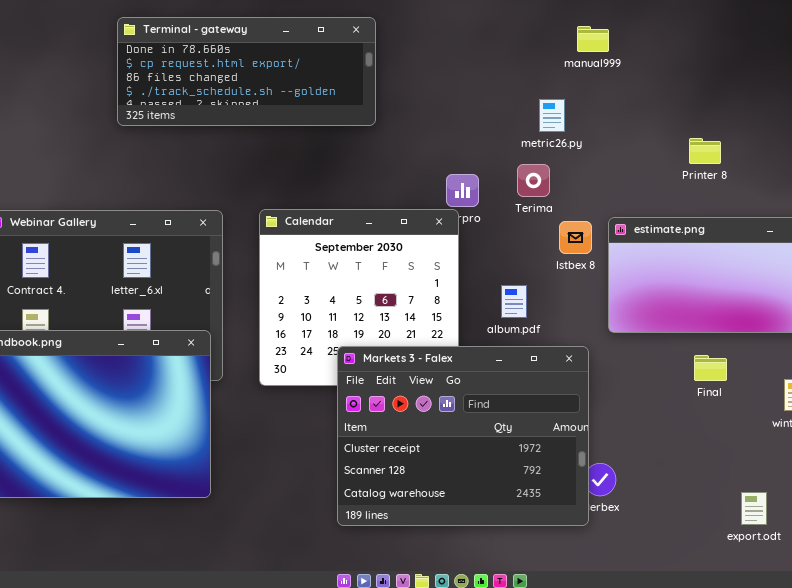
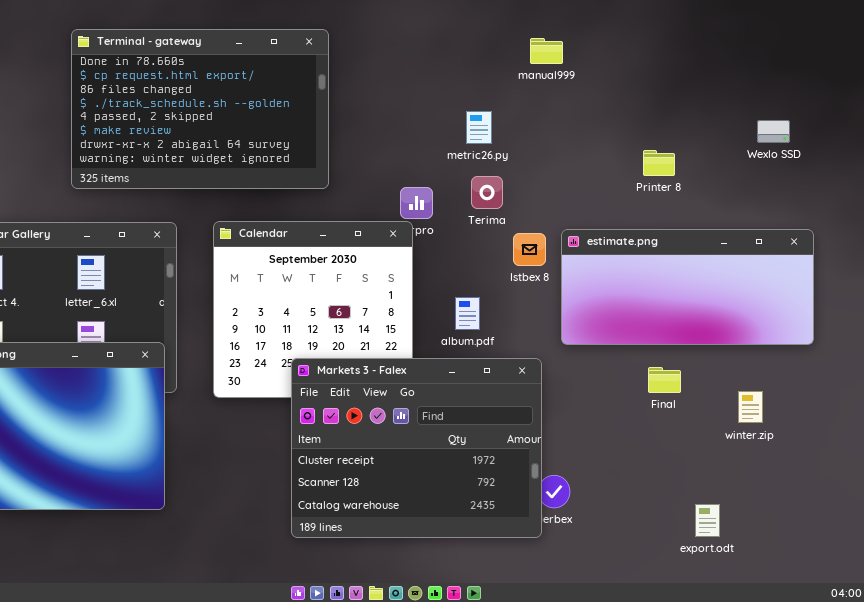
Terminal - gateway: [117,17,376,126] -> [71,29,329,189], resized
metric26.py: [539,99,565,132] -> [466,111,492,144], moved

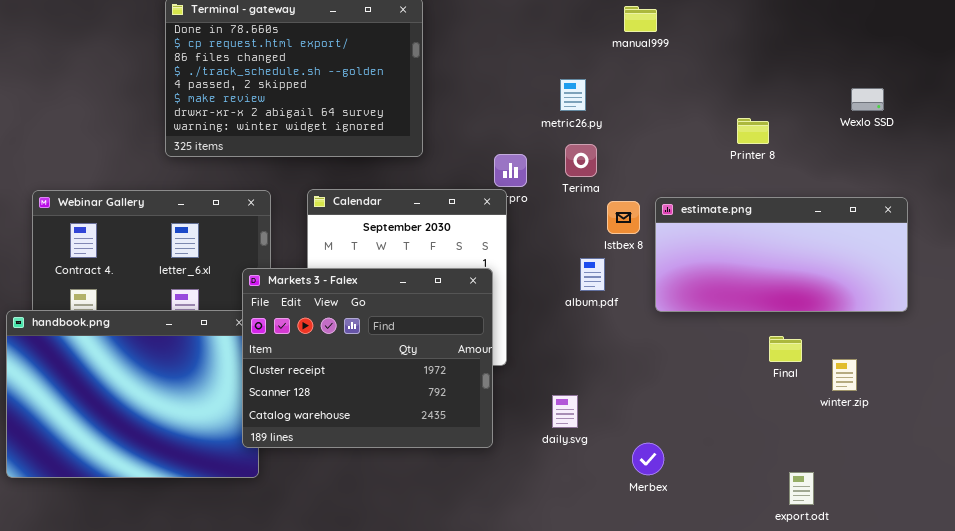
album.pdf: [455,297,480,330] -> [580,258,605,291], moved
Markets 3 - Falex: [291,358,542,538] -> [242,268,493,448], moved
Final: [648,367,681,393] -> [769,336,802,362], moved

